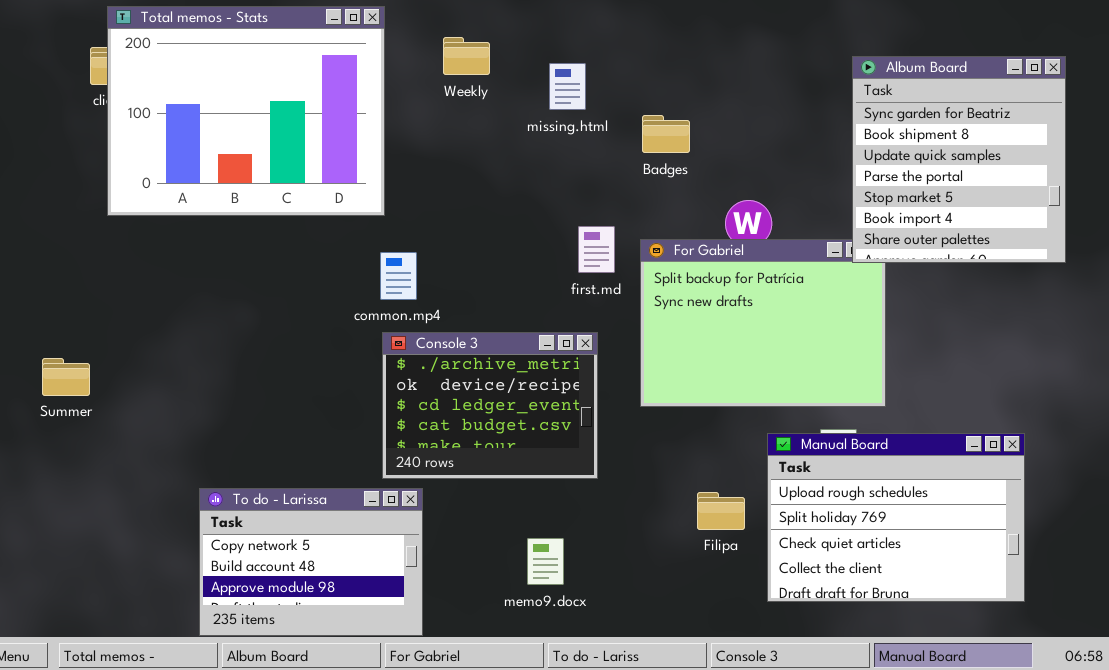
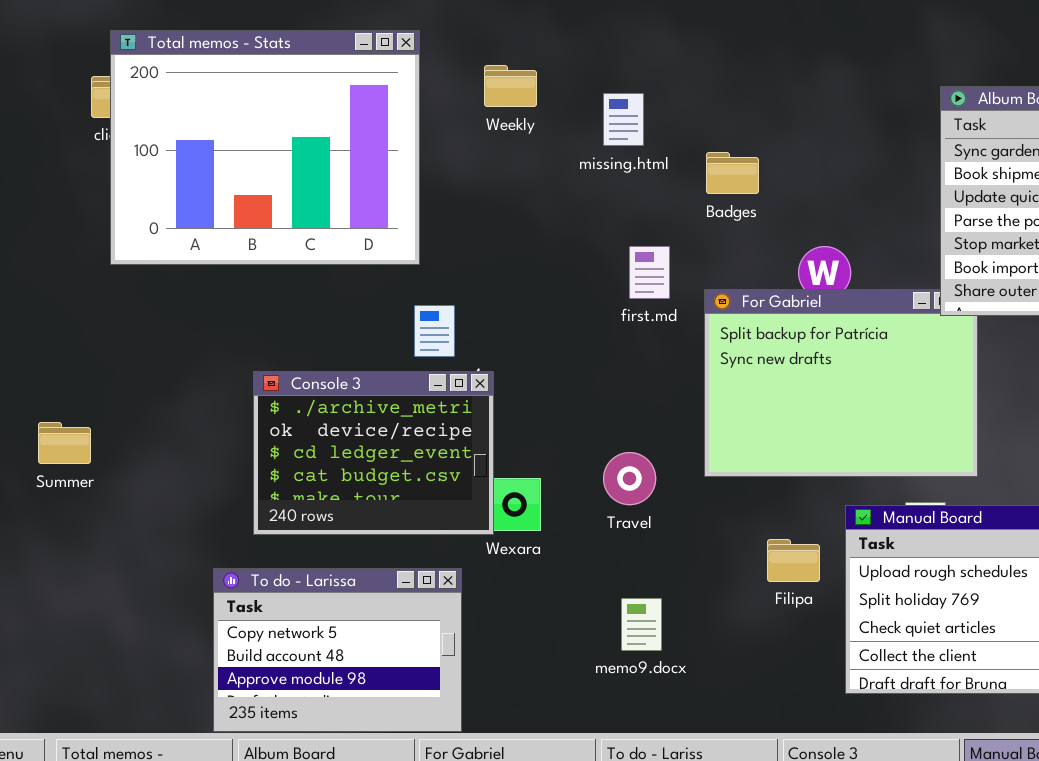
first.md: [578,226,615,273] -> [629,246,670,299], moved
Console 3: [382,332,598,479] -> [253,371,494,535], moved
Filipa: [697,492,745,530] -> [767,539,820,582], moved
memo9.docx: [527,538,564,585] -> [621,598,662,651], moved

